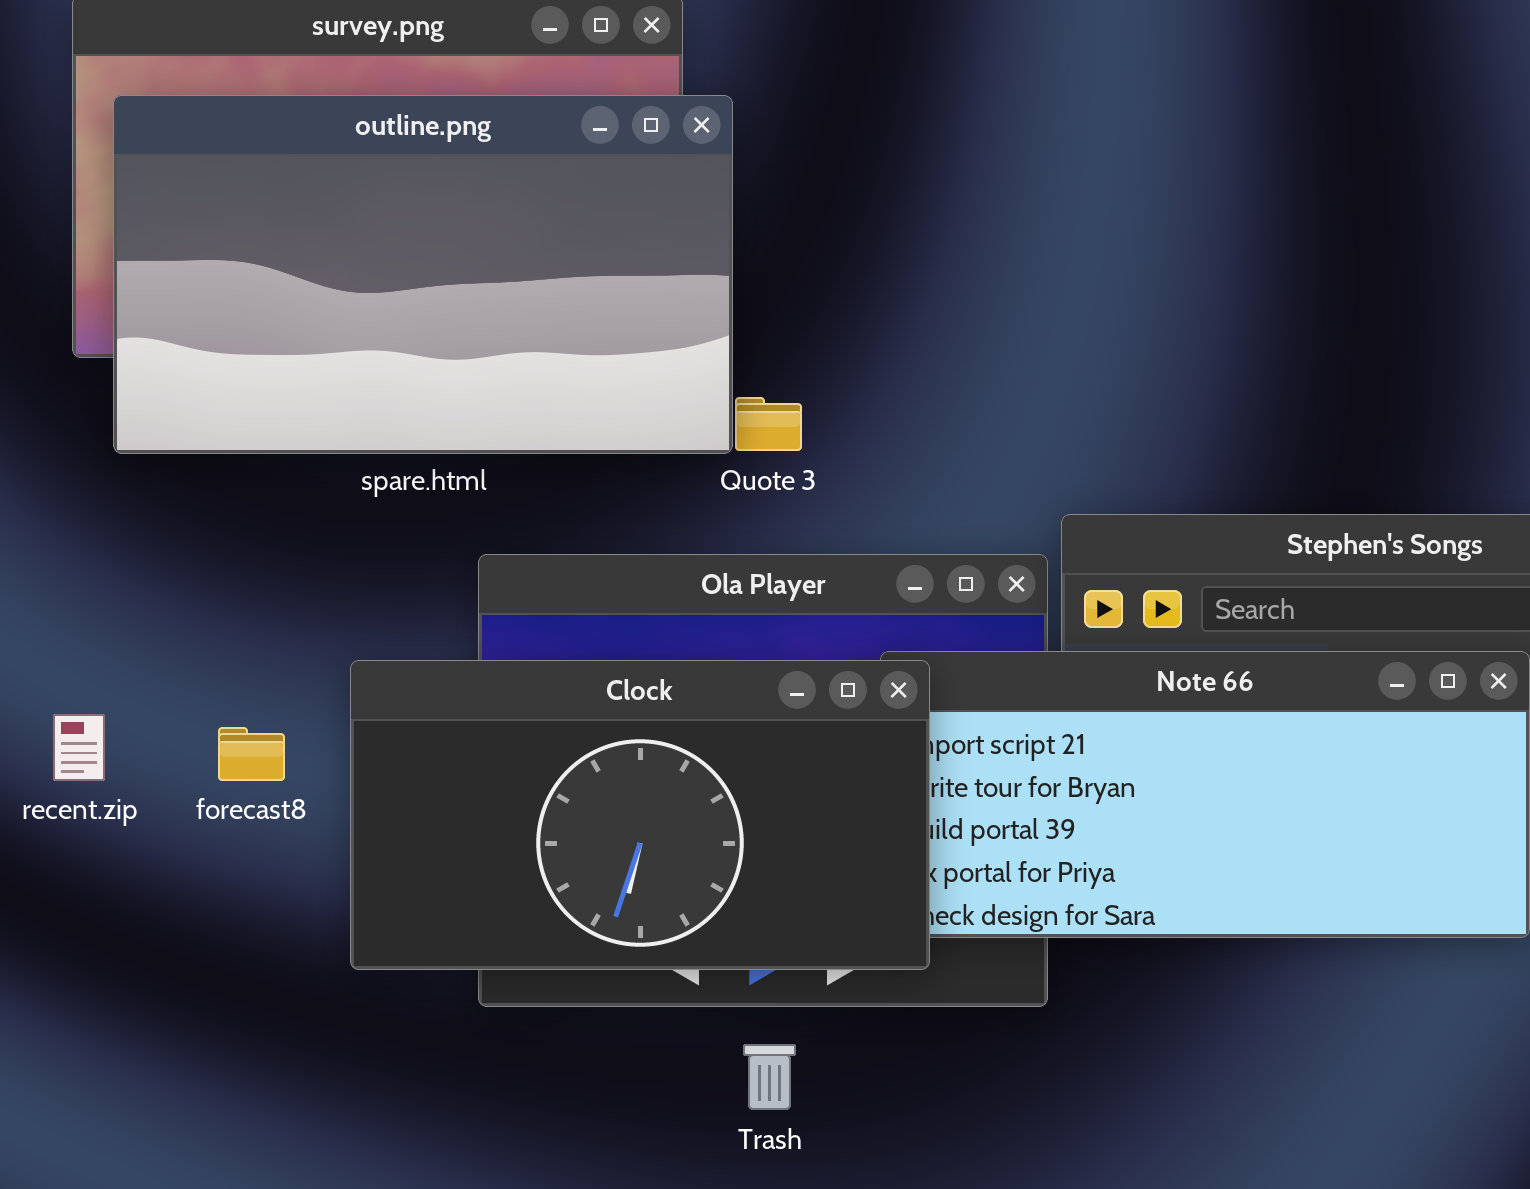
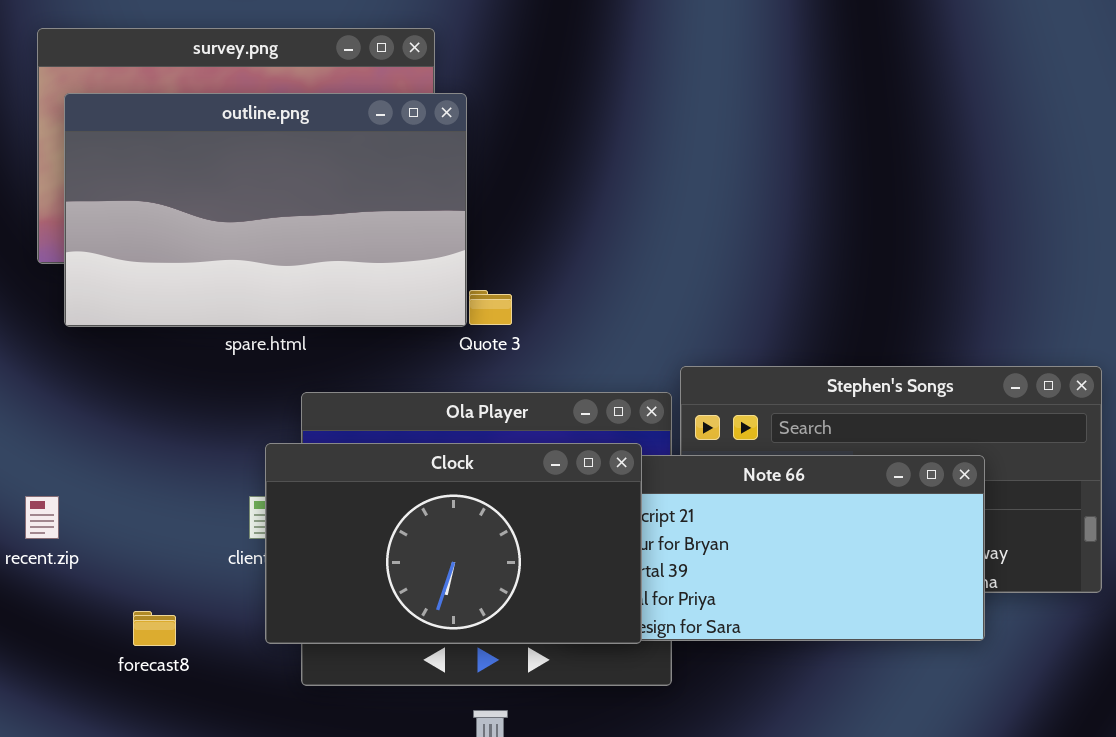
Clock: [350,660,930,970] -> [265,443,642,644], moved
forecast8: [218,727,285,781] -> [133,611,176,646], moved

